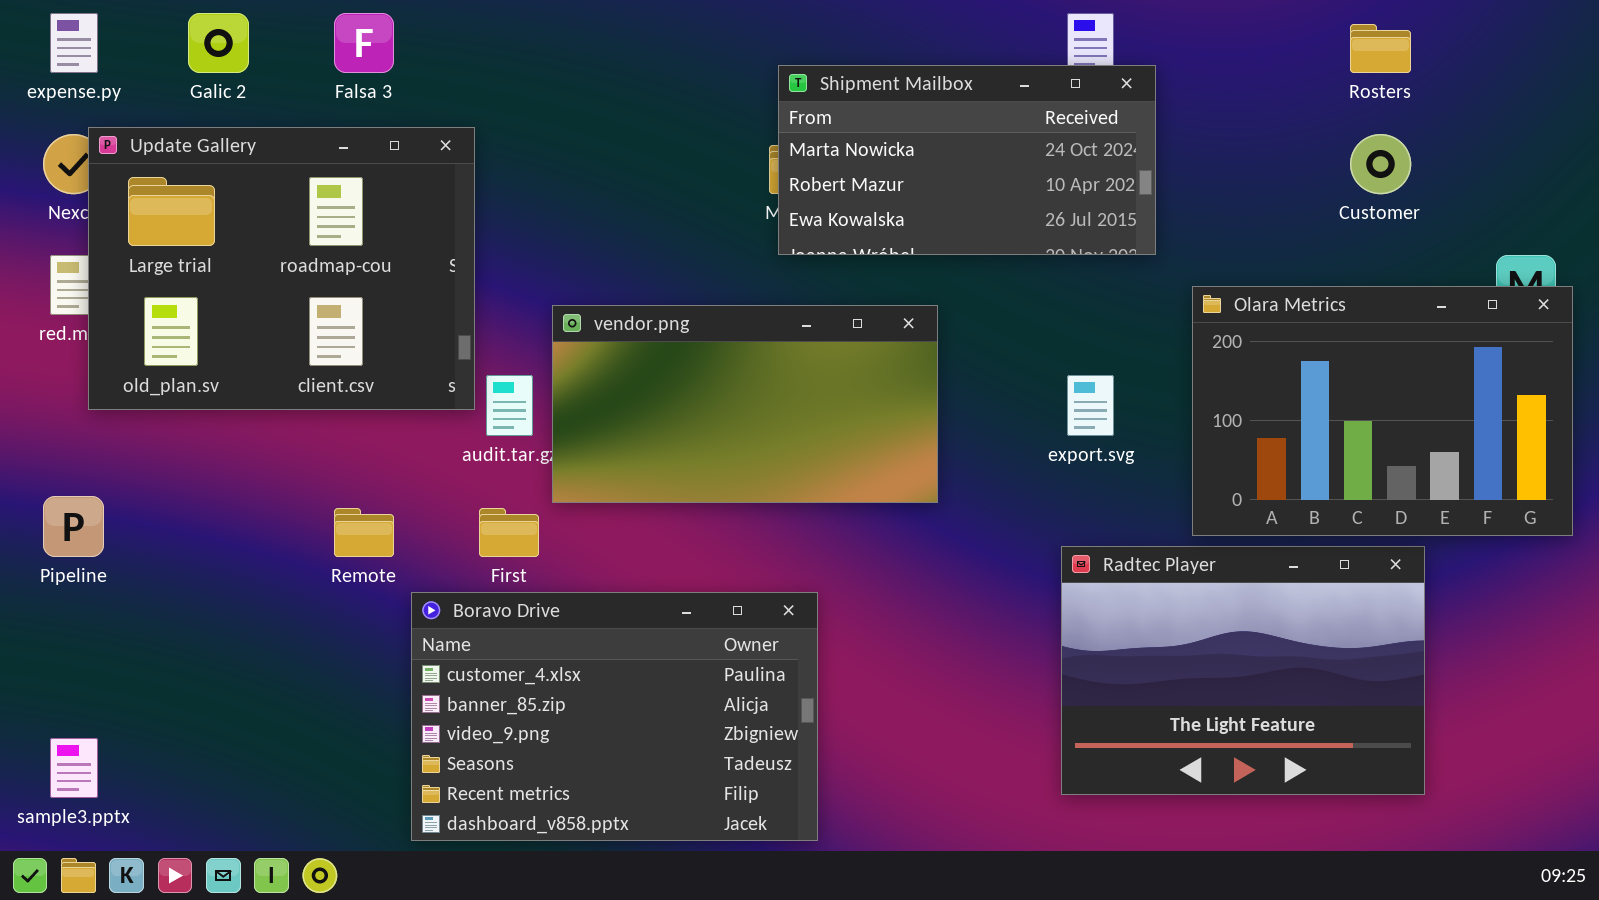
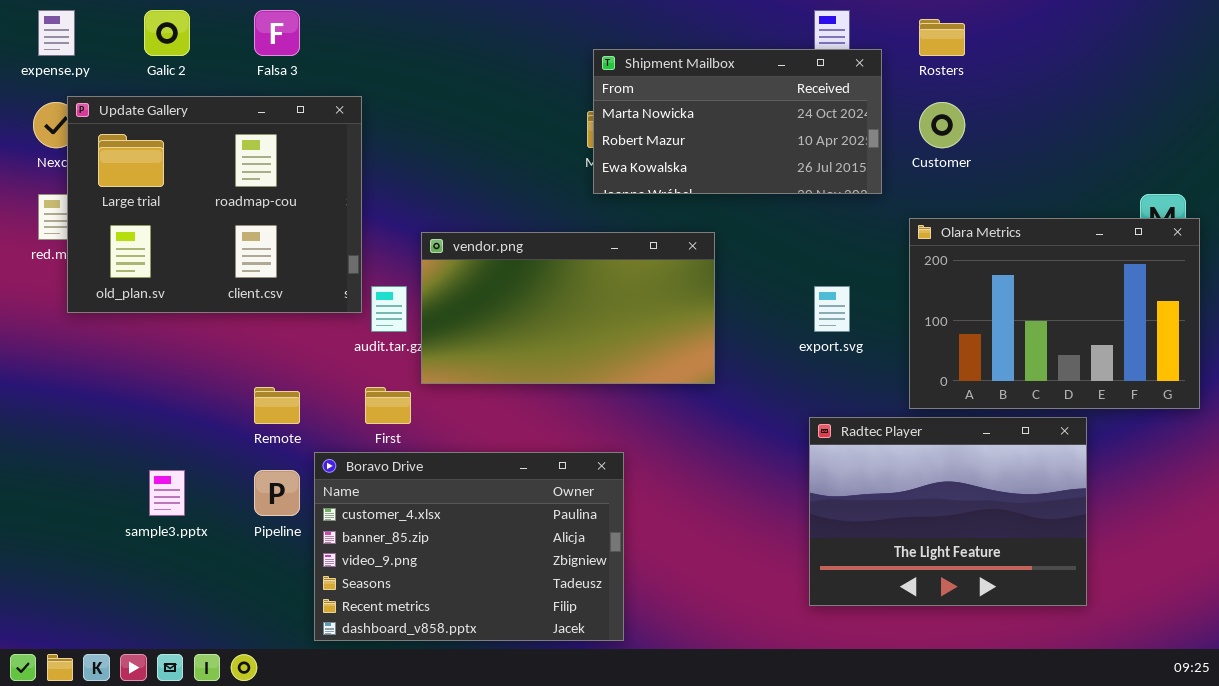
Rosters: [1350,24,1411,73] -> [919,19,965,56], moved
Customer: [1350,134,1411,194] -> [919,102,965,148], moved
Pipeline: [43,496,104,557] -> [254,470,300,516], moved
sample3.pptx: [50,738,98,798] -> [149,470,185,516], moved

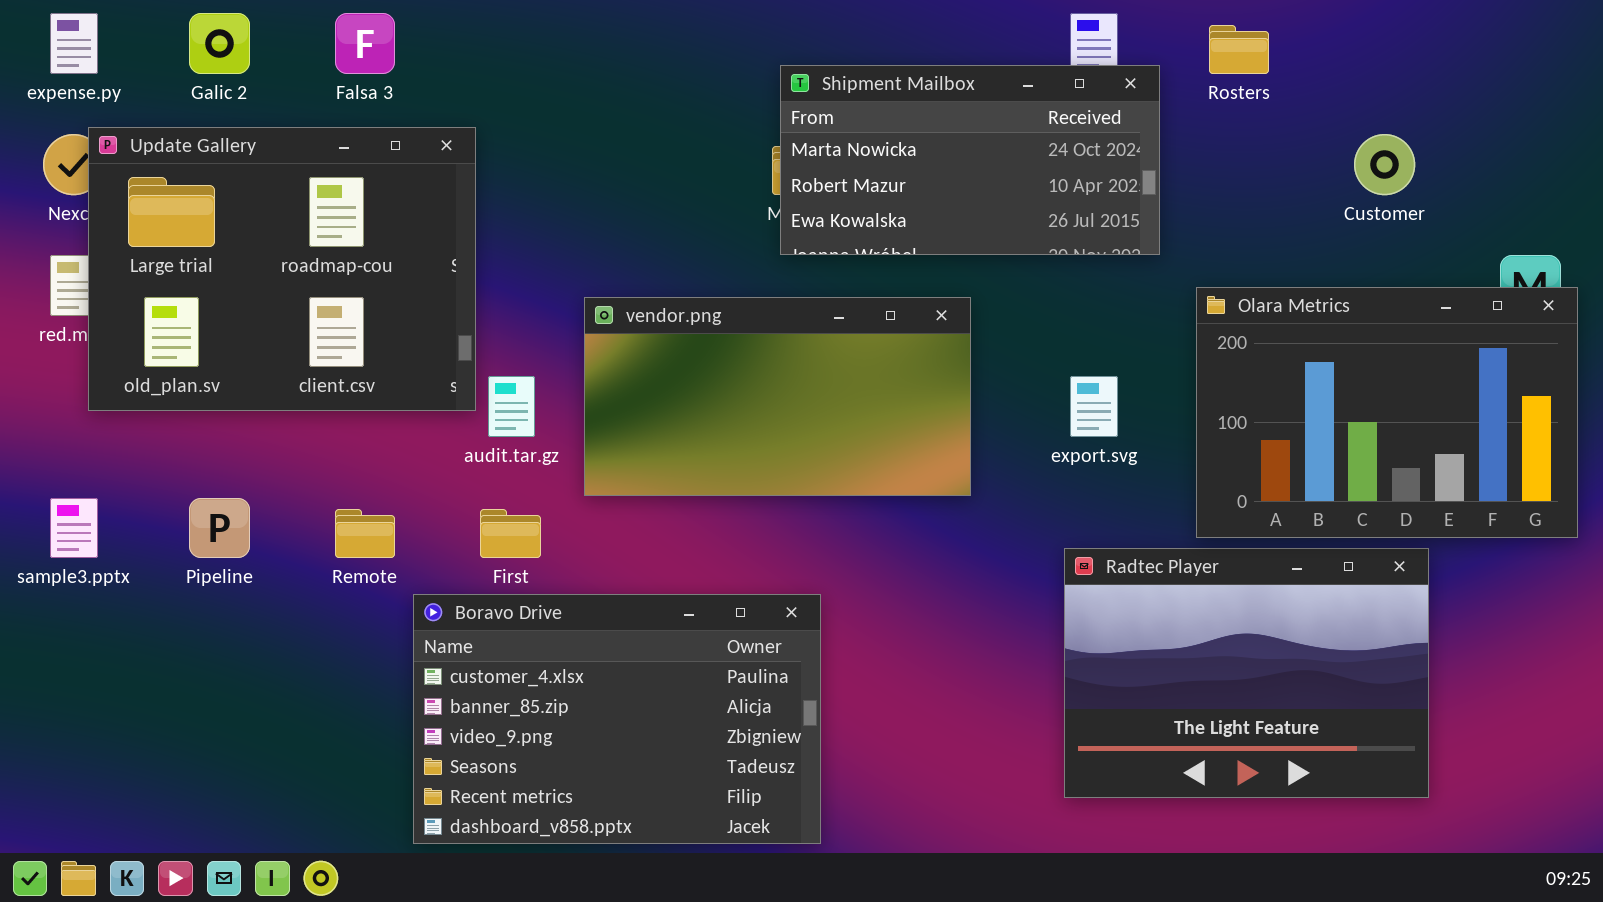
Customer: [919,102,965,148] -> [1354,134,1415,195], moved
vendor.png: [421,232,715,384] -> [584,297,971,496], moved
sample3.pptx: [149,470,185,516] -> [50,498,98,558], moved
Pipeline: [254,470,300,516] -> [189,498,250,558], moved

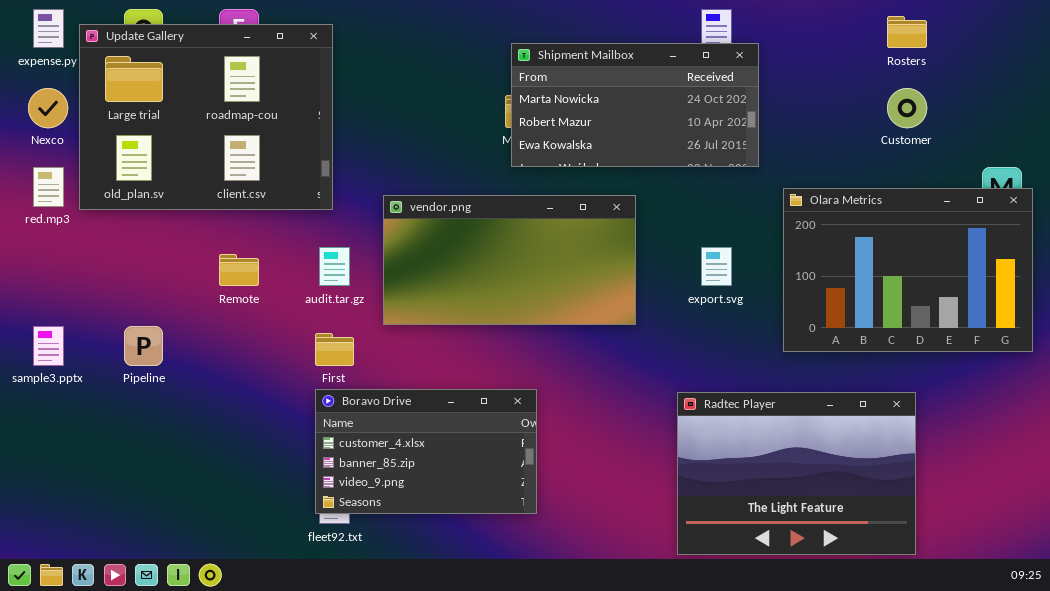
Rosters: [1209,25,1269,74] -> [887,16,927,48], moved
Update Gallery: [88,127,476,411] -> [79,24,333,210], moved
Remote: [335,509,395,558] -> [219,254,259,286], moved
Radtec Player: [1064,548,1429,798] -> [677,392,916,555], moved
Boravo Drive: [413,594,821,844] -> [315,389,537,514], resized

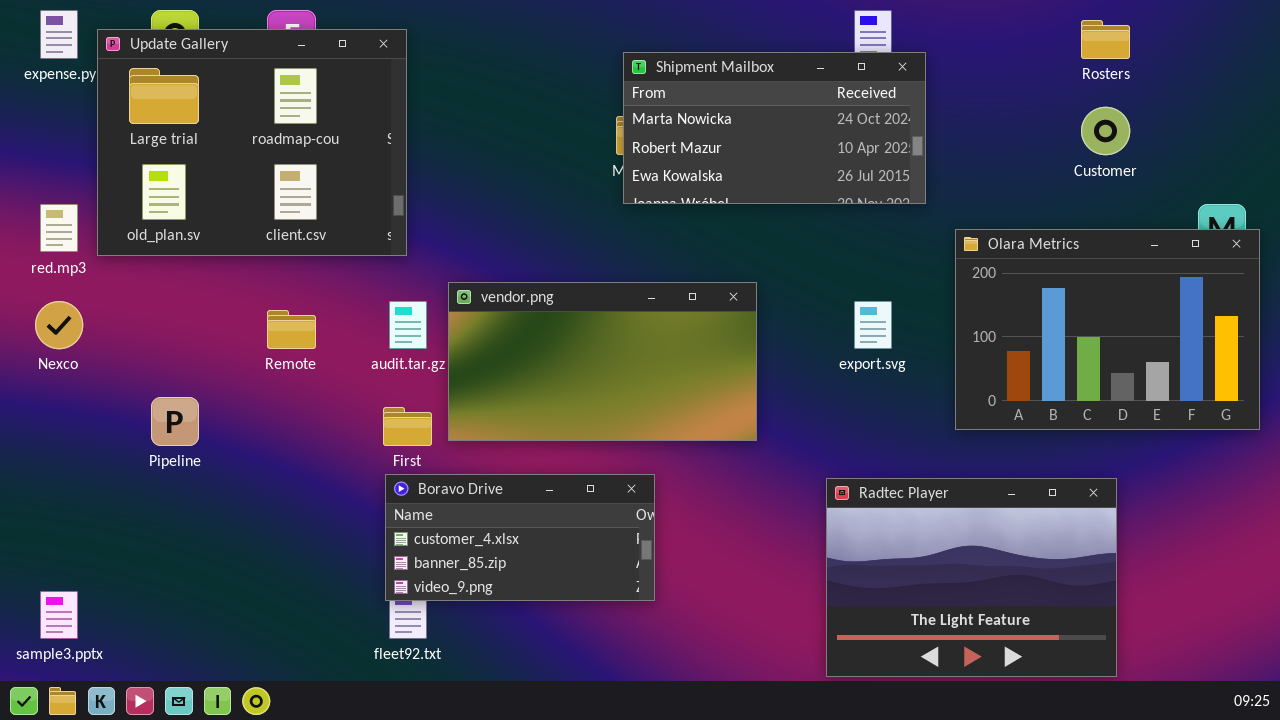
Nexco: [28,88,68,128] -> [35,301,83,349], moved
vendor.png: [383,195,636,325] -> [448,282,757,441], moved
sample3.pptx: [33,326,64,366] -> [40,591,78,639], moved
Boravo Drive: [315,389,537,514] -> [385,474,655,601], resized

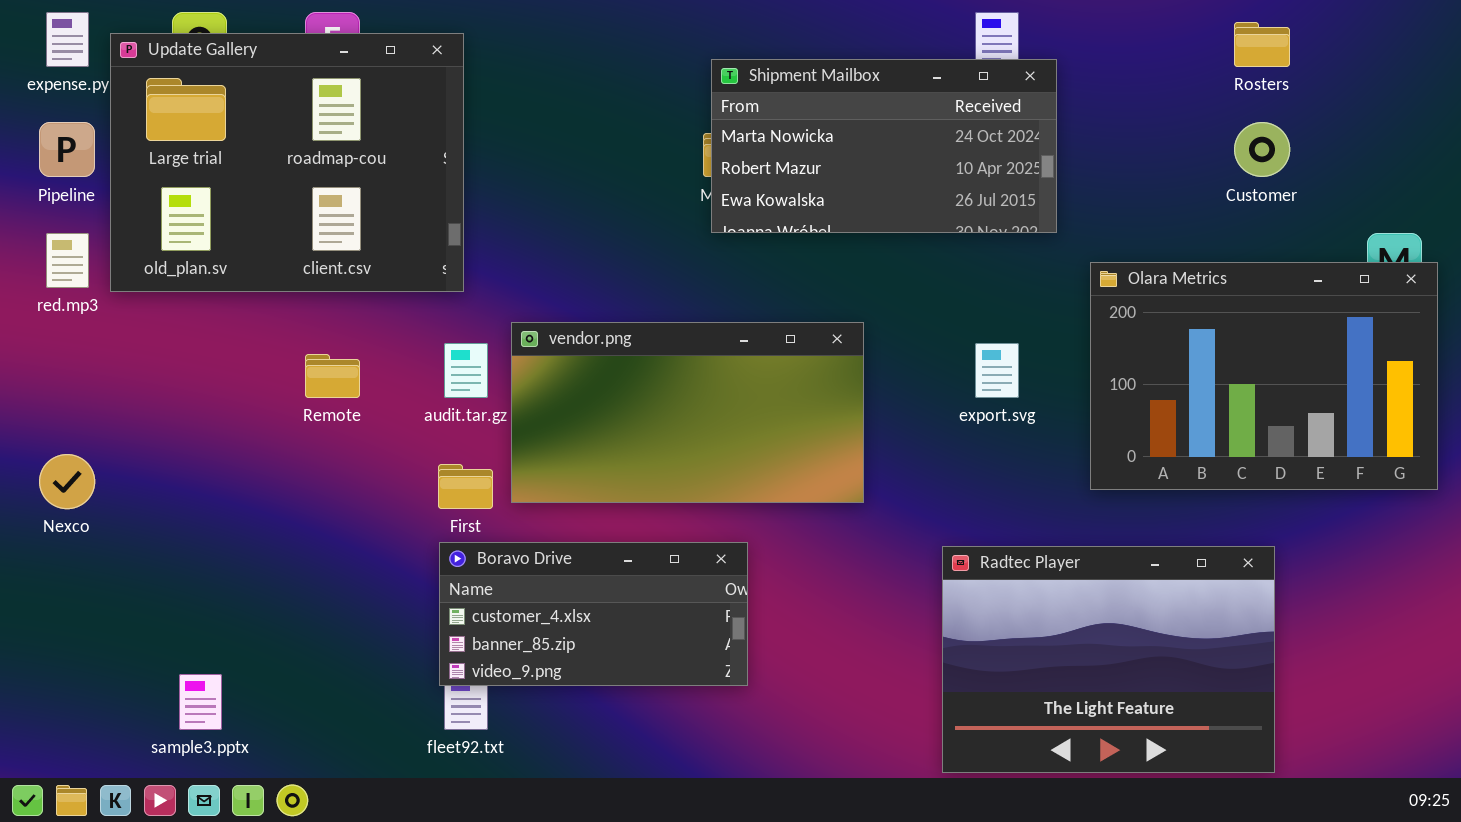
Nexco: [35,301,83,349] -> [39,454,95,509], moved
Pipeline: [151,397,199,446] -> [39,122,95,177], moved
sample3.pptx: [40,591,78,639] -> [179,674,222,730], moved

